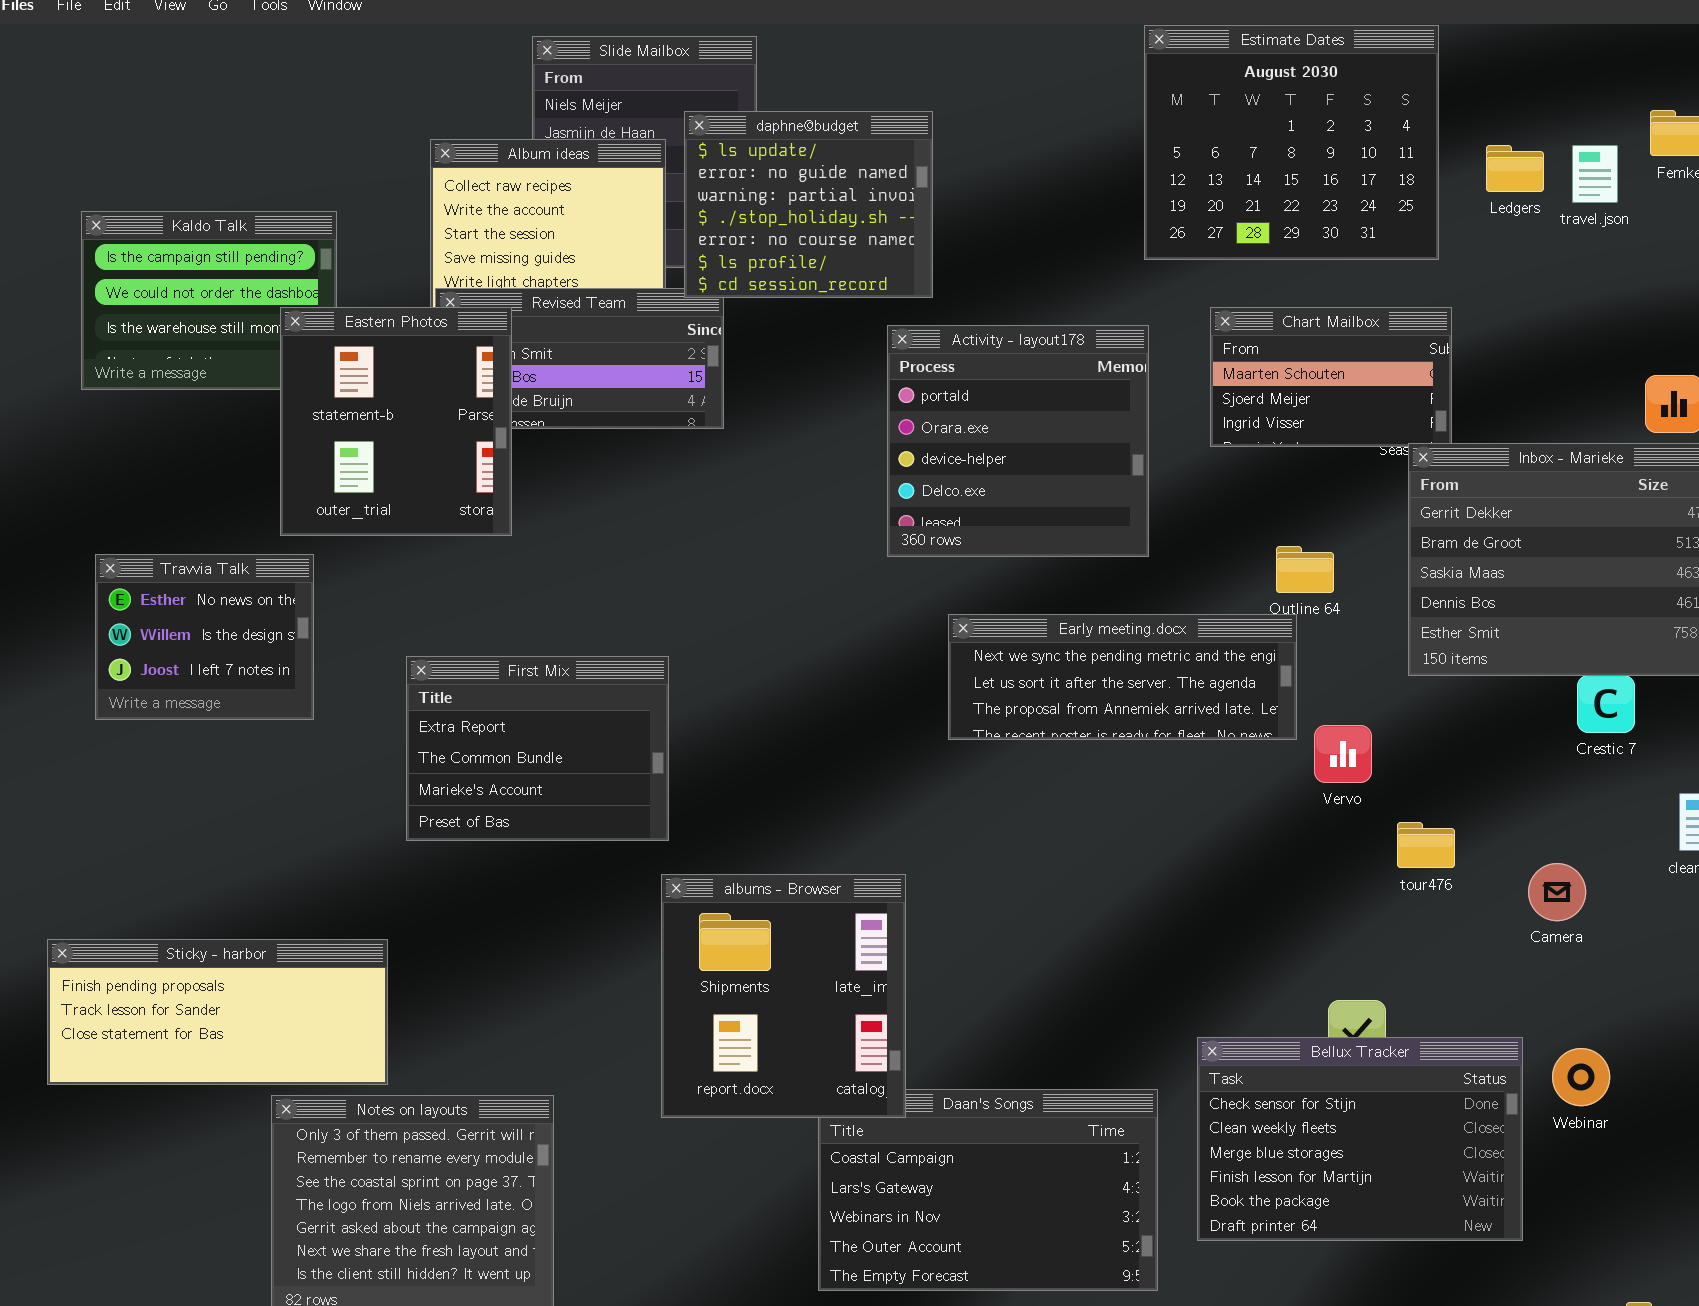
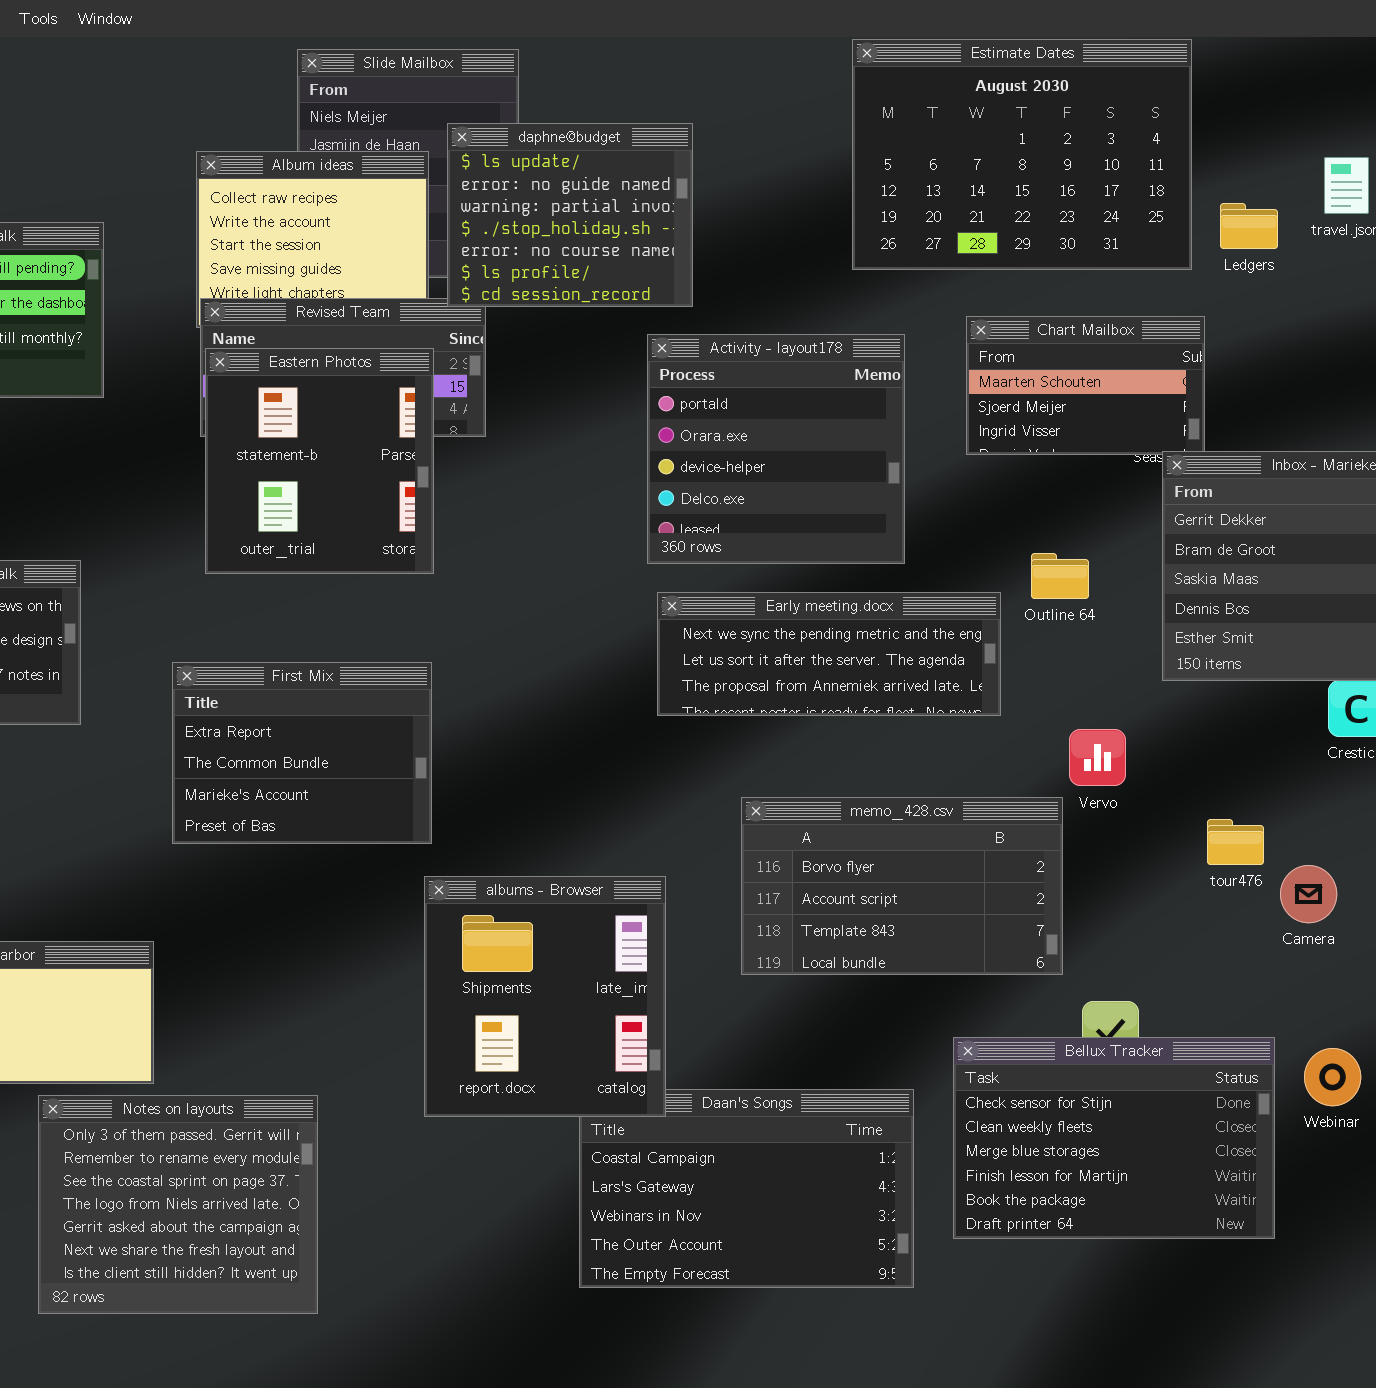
Estimate Dates: [1144,25,1439,260] -> [852,39,1192,270], resized
Ledgers: [1486,145,1544,192] -> [1220,203,1278,249], moved
Eastern Photos: [280,307,512,536] -> [205,348,434,574], moved
Early meeting.docx: [948,614,1297,740] -> [657,592,1001,716], moved
memo_428.csv: none -> [741,797,1063,975], opened
tour476: [1397,822,1455,868] -> [1207,819,1264,865], moved

